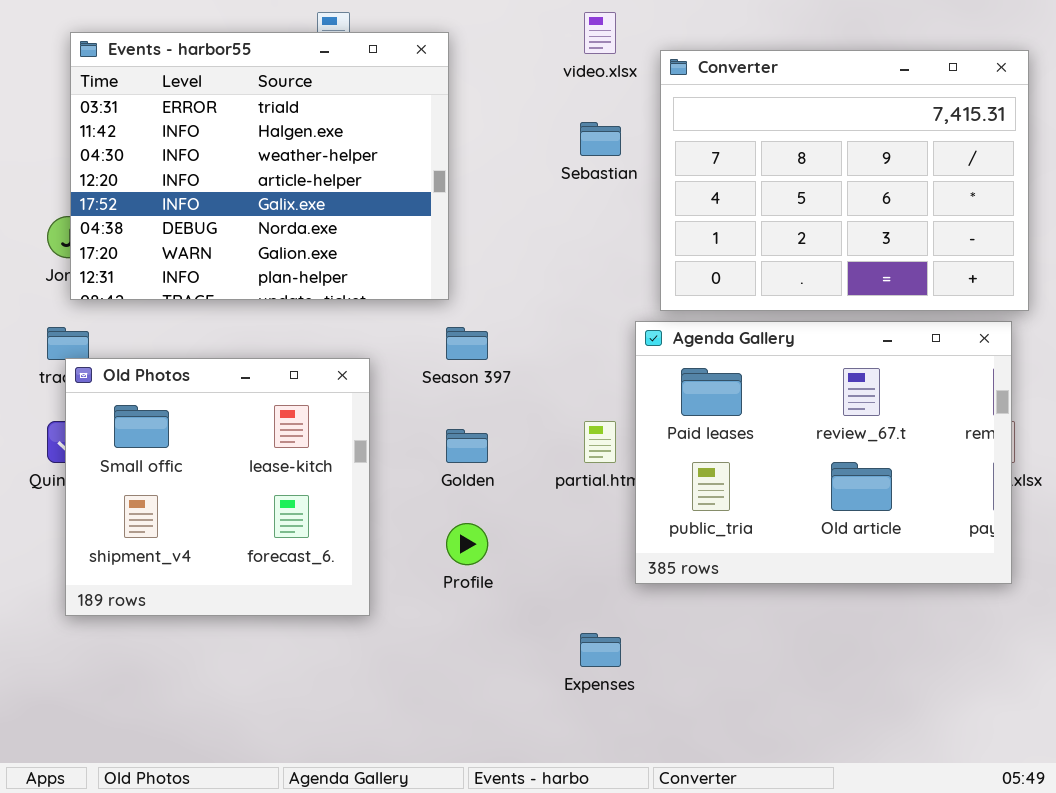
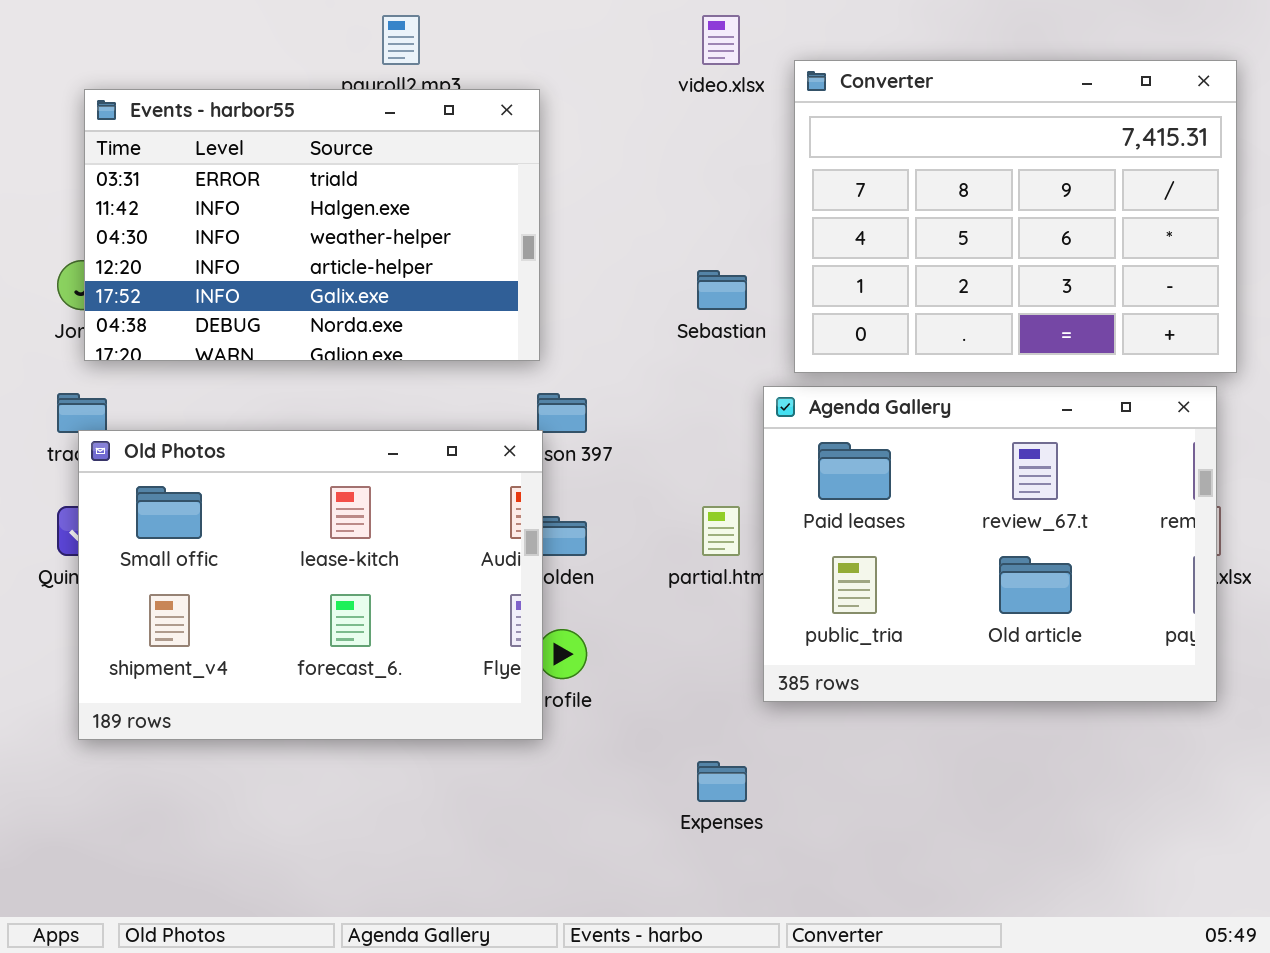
Events - harbor55: [70,32,449,300] -> [84,89,540,361], resized
Sebastian: [580,122,621,156] -> [697,270,747,310], moved
Old Photos: [65,358,370,616] -> [78,430,543,740], resized

